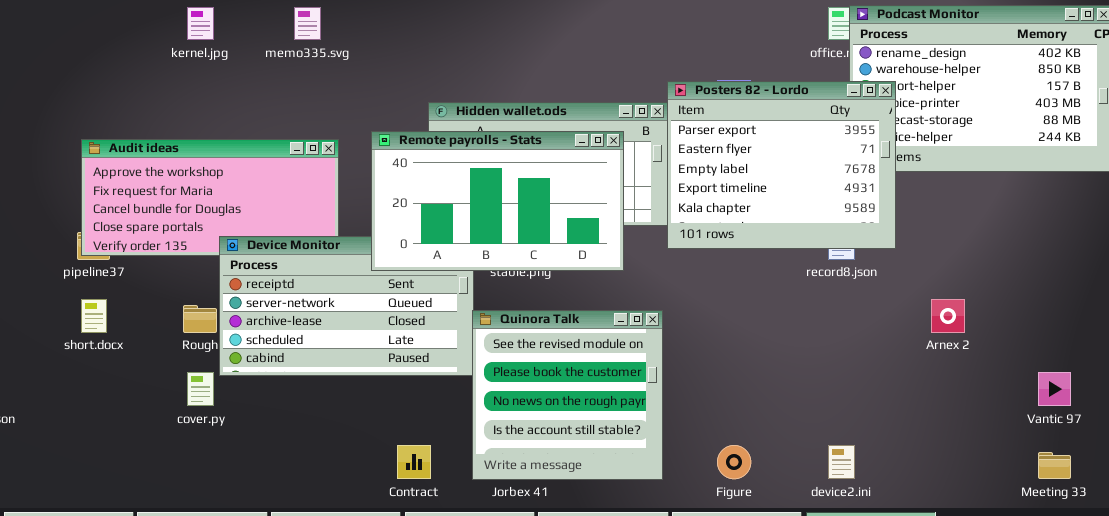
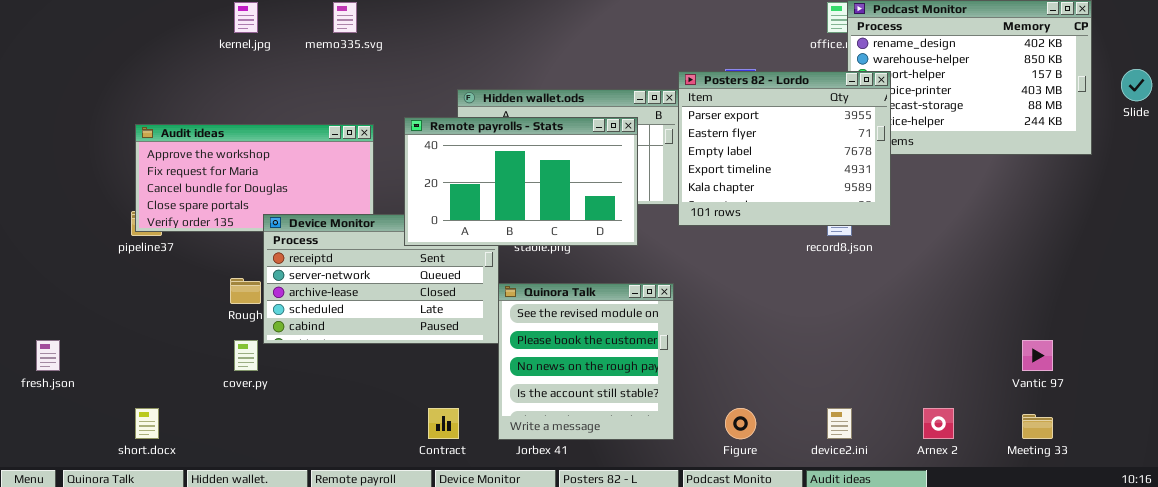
short.docx: [81,299,107,333] -> [135,408,159,439], moved
Arnex 2: [931,299,965,333] -> [923,408,954,439], moved

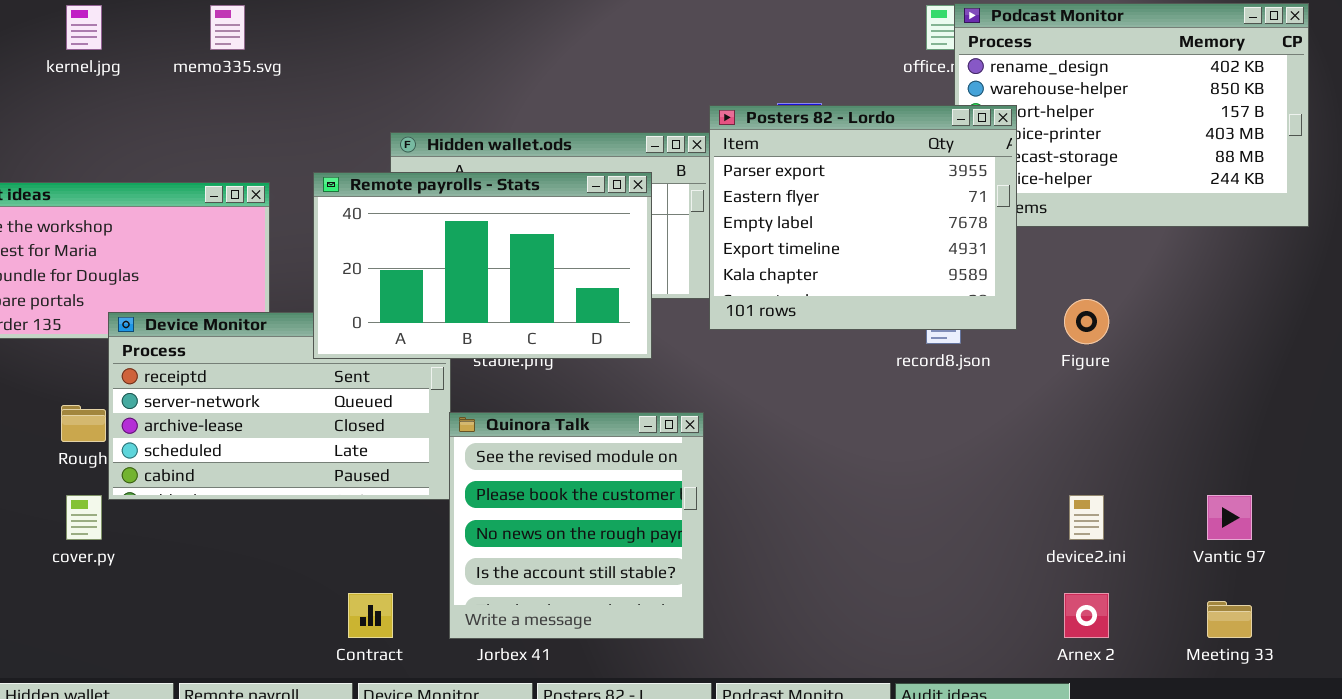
Figure: [725,408,756,439] -> [1064,299,1109,344], moved
device2.ini: [827,408,852,439] -> [1069,495,1104,540], moved

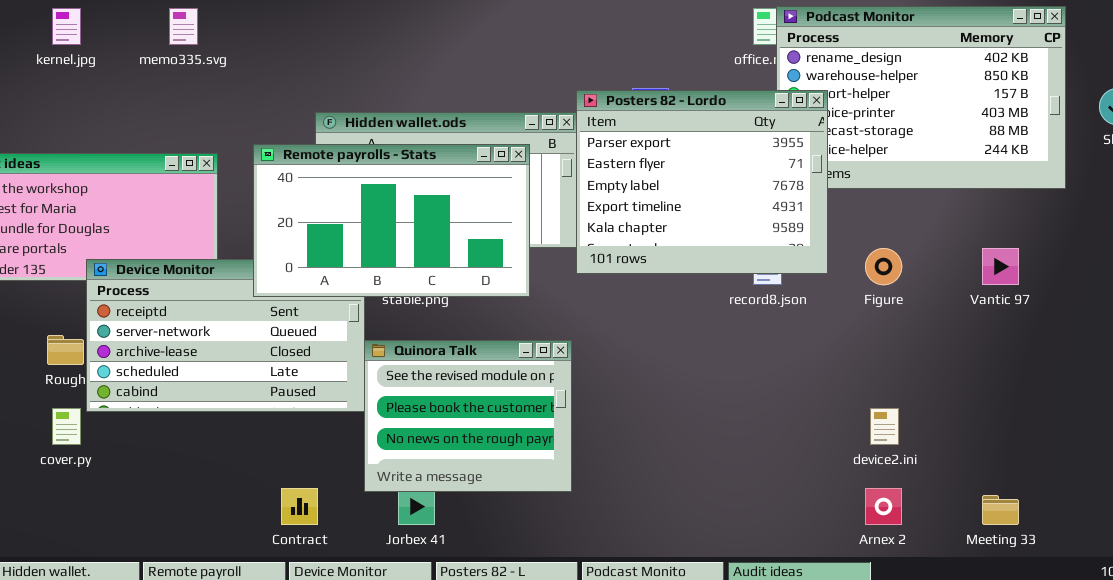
Quinora Talk: [449,412,704,639] -> [364,340,572,492], resized
Vantic 97: [1207,495,1252,540] -> [982,248,1019,285], moved

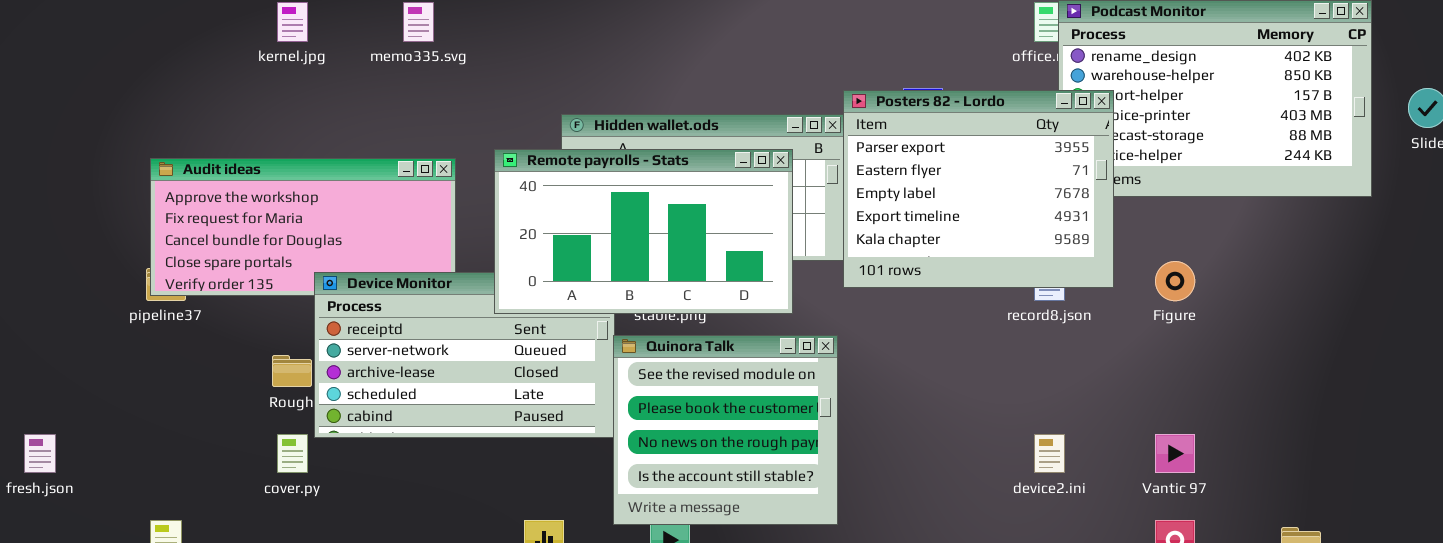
Vantic 97: [982,248,1019,285] -> [1155,434,1195,473], moved
Quinora Talk: [364,340,572,492] -> [613,335,838,525], resized
device2.ini: [870,408,899,445] -> [1034,434,1065,473], moved

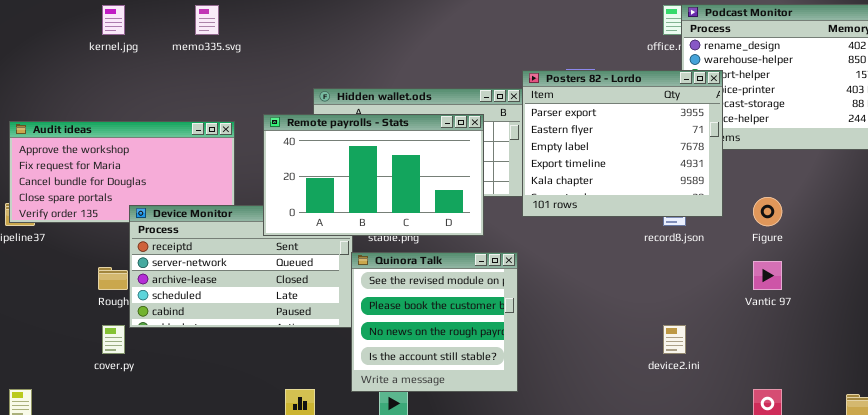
Vantic 97: [1155,434,1195,473] -> [753,261,782,290], moved

